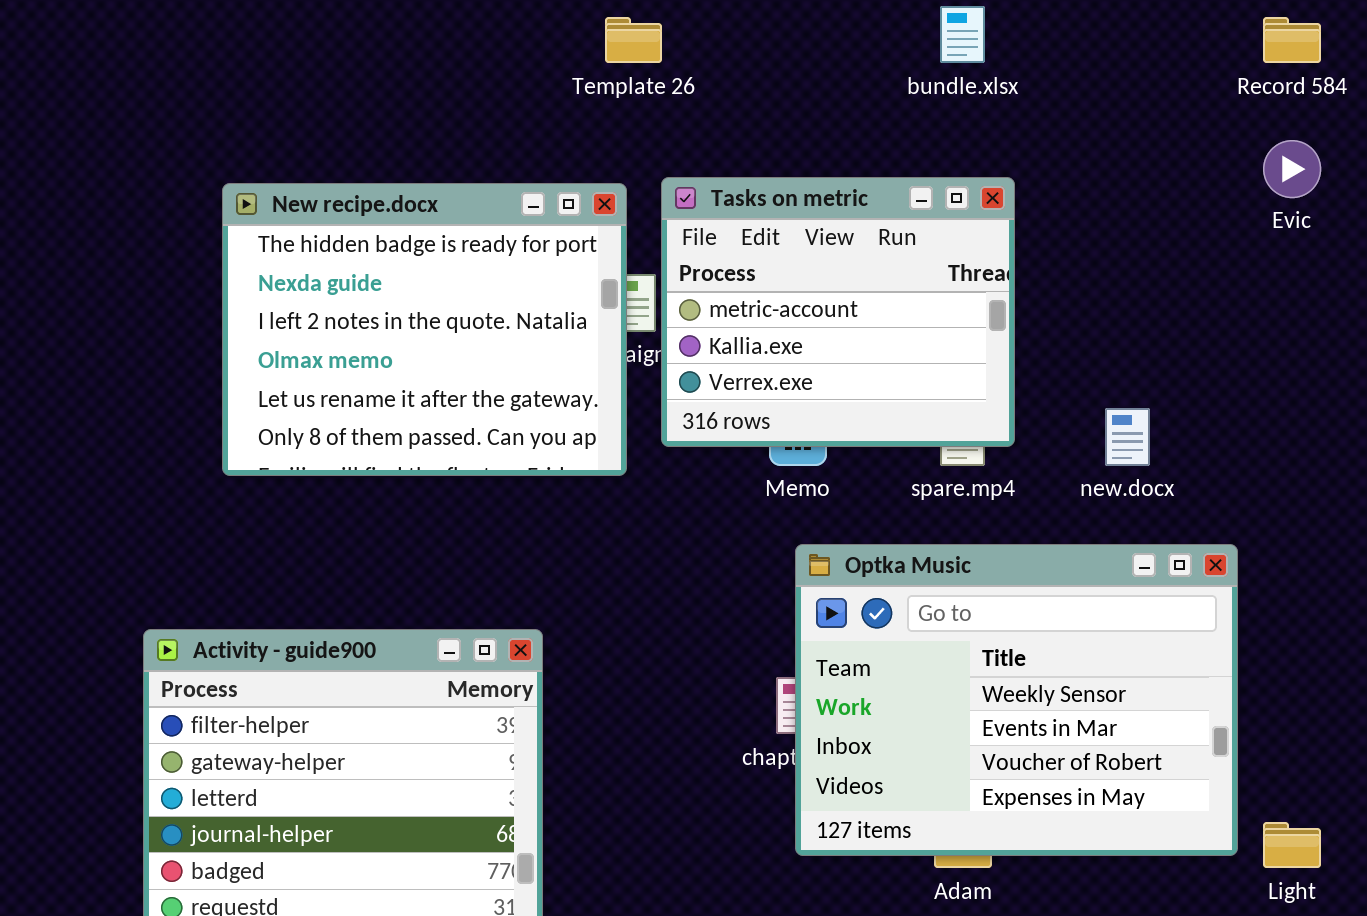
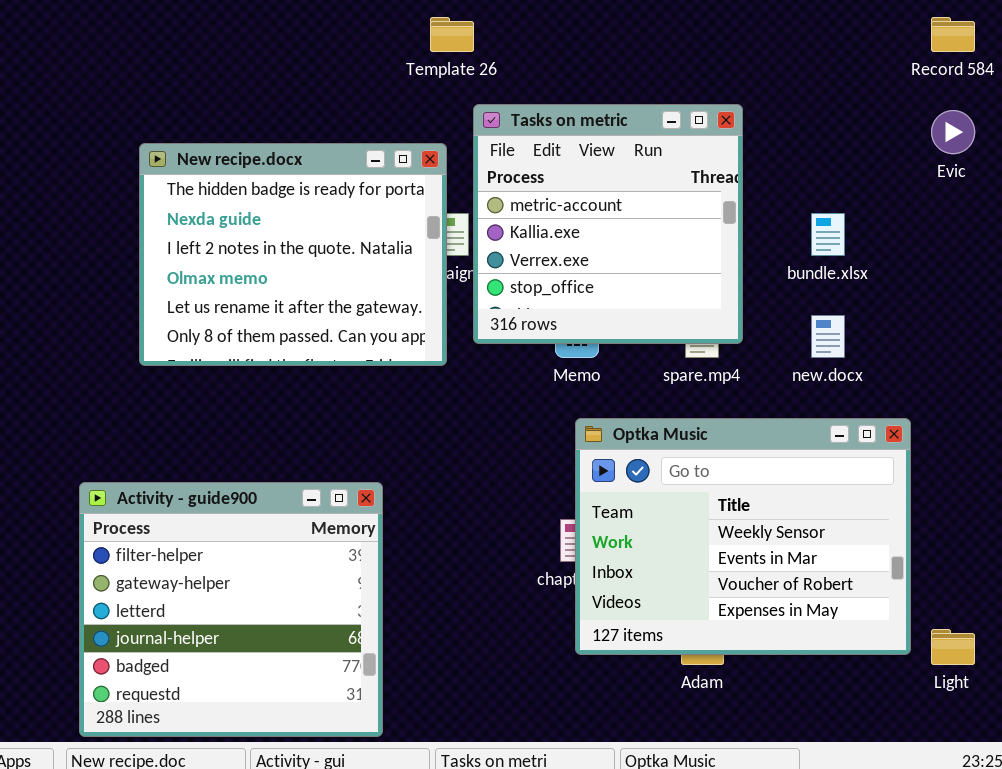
bundle.xlsx: [940,6,985,63] -> [811,213,845,256], moved
Tasks on metric: [661,177,1015,447] -> [473,104,743,344], resized

